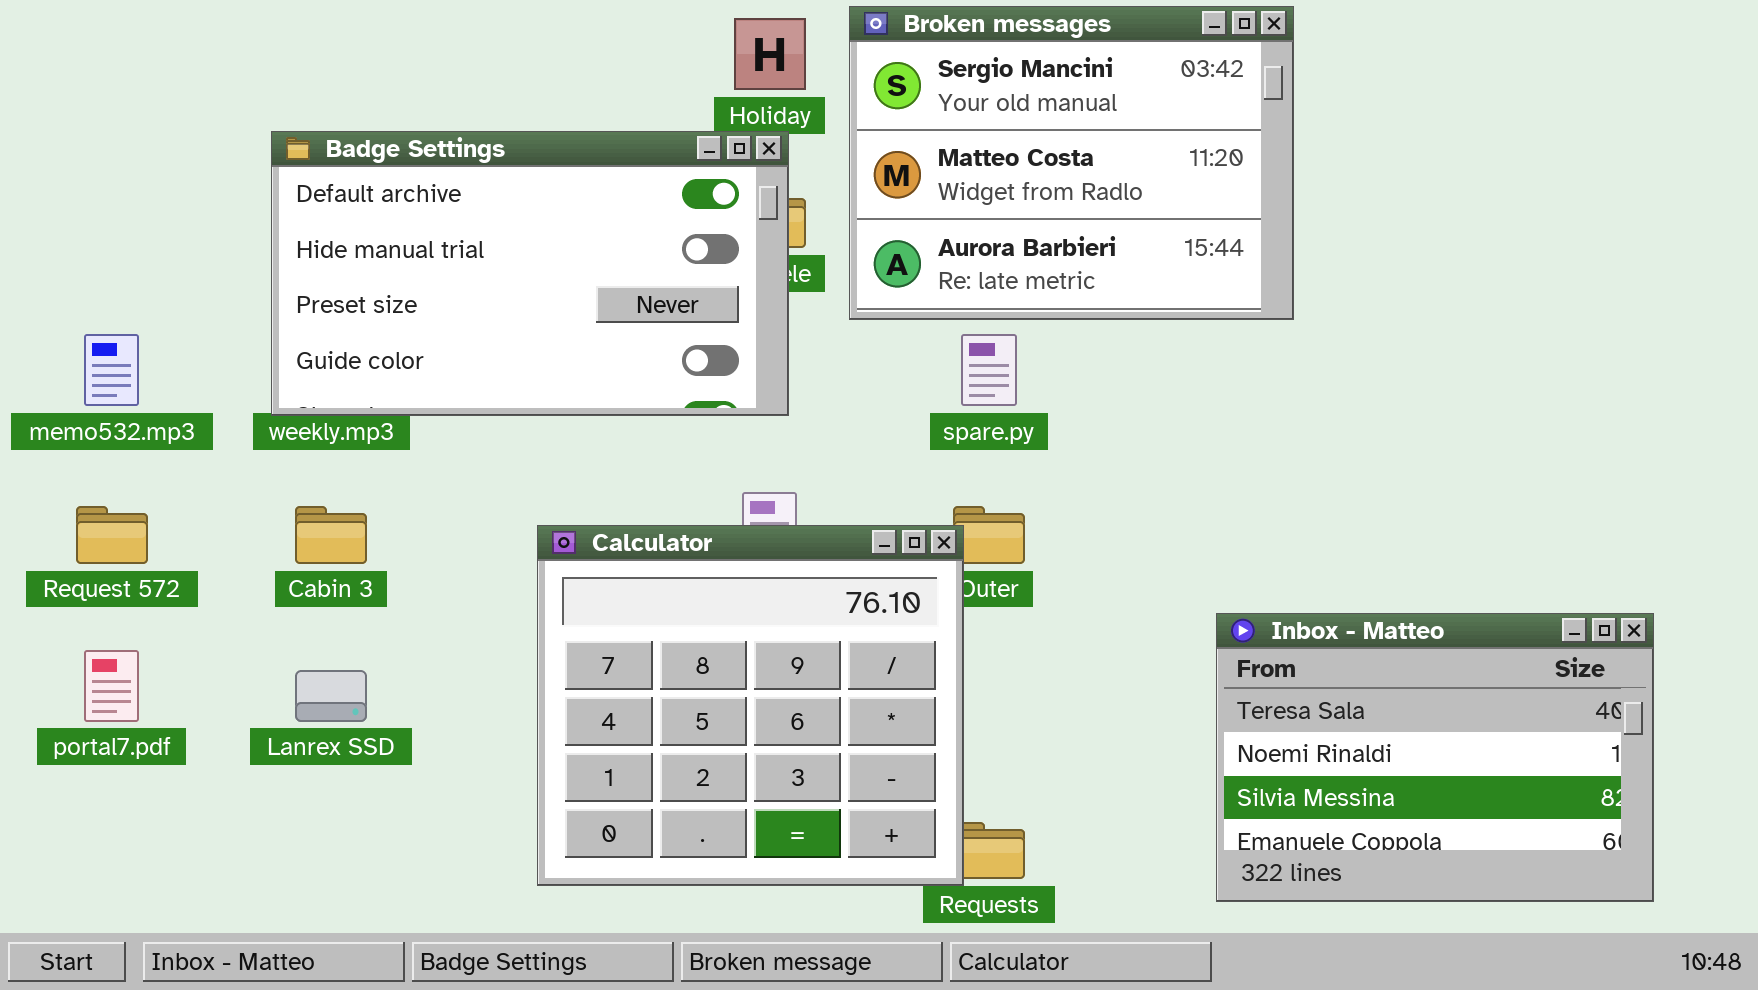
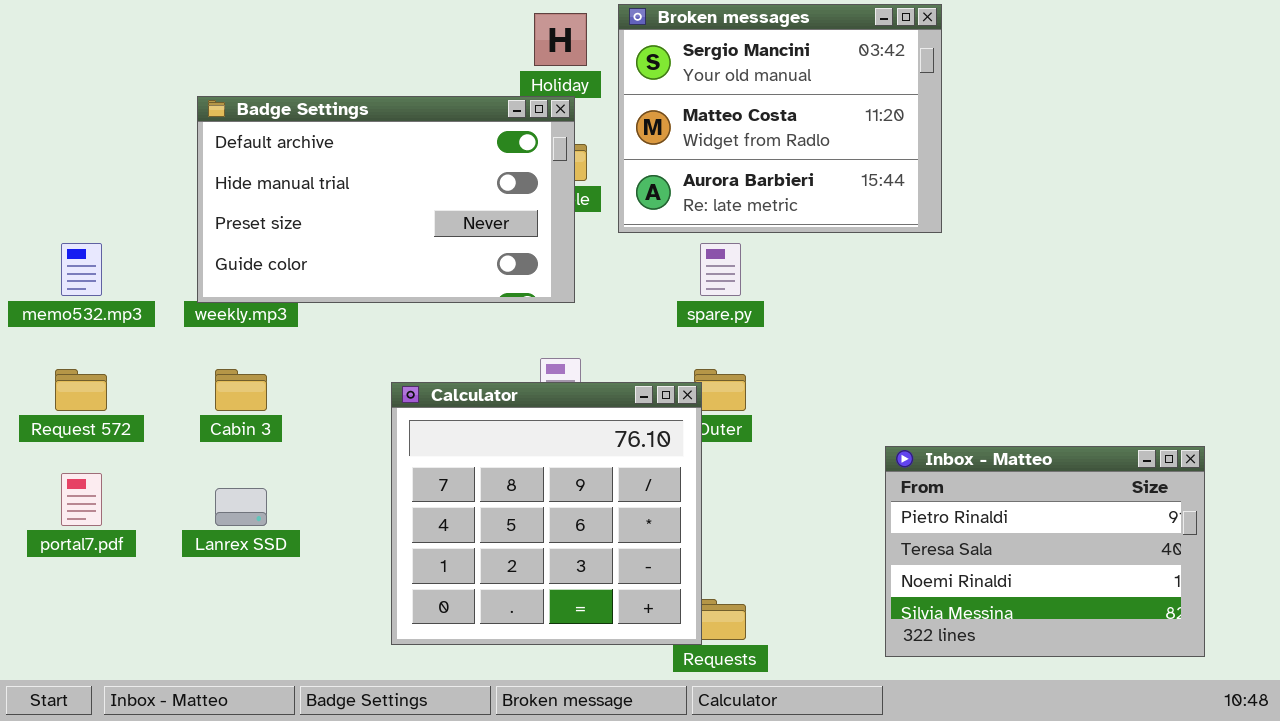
Inbox - Matteo: [1216,613,1654,902] -> [885,446,1205,657], scrolled up 1 row

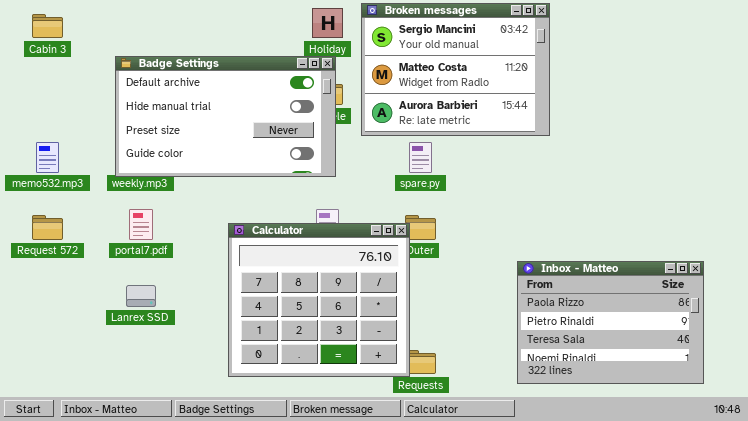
Cabin 3: [215,369,267,411] -> [32,14,63,38], moved
Inbox - Matteo: [885,446,1205,657] -> [517,261,704,384], scrolled up 1 row
portal7.pdf: [61,473,102,526] -> [129,209,153,240], moved

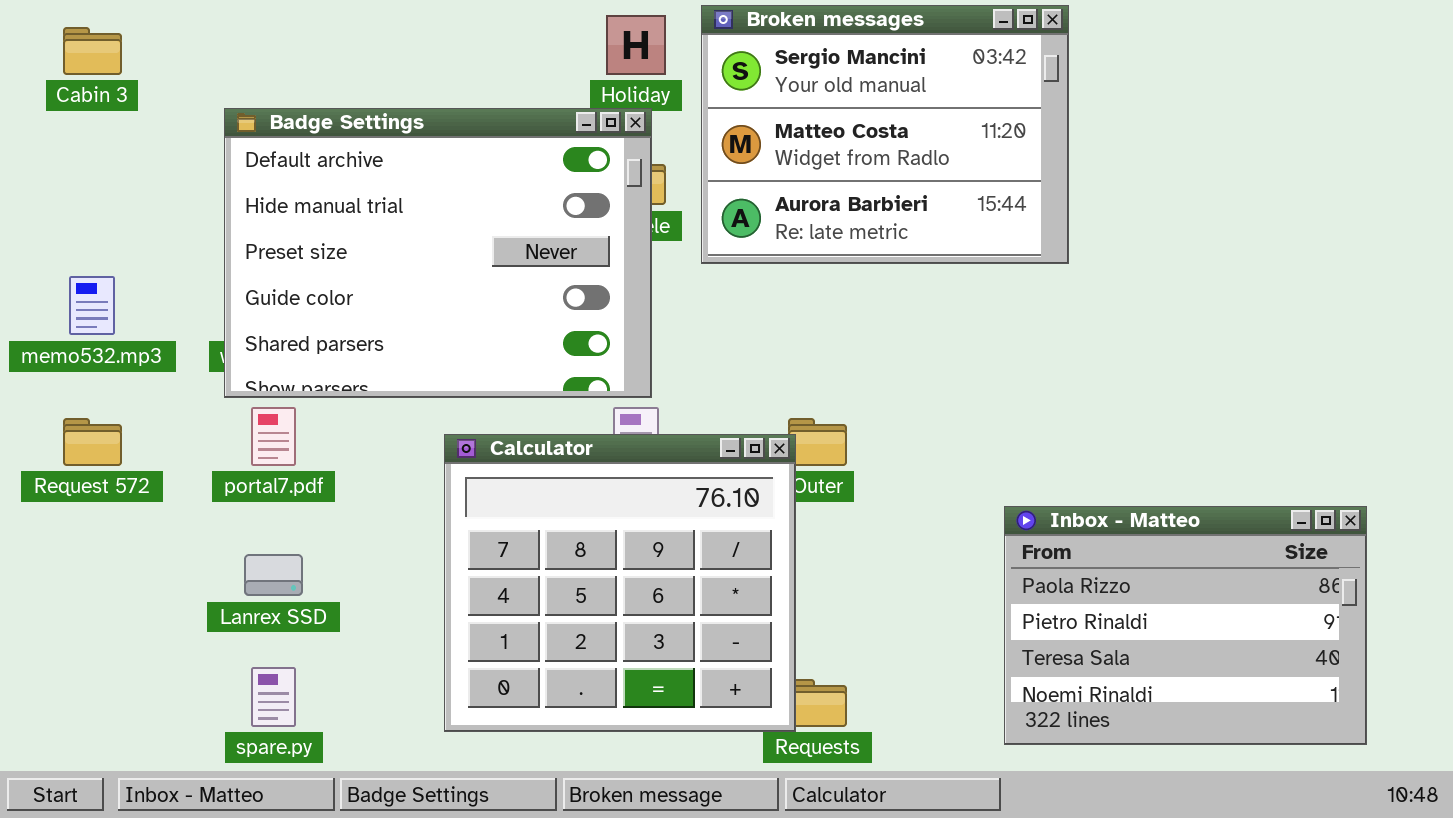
Badge Settings: [115,56,336,177] -> [224,108,652,398], resized
spare.py: [409,142,432,173] -> [251,667,296,727], moved

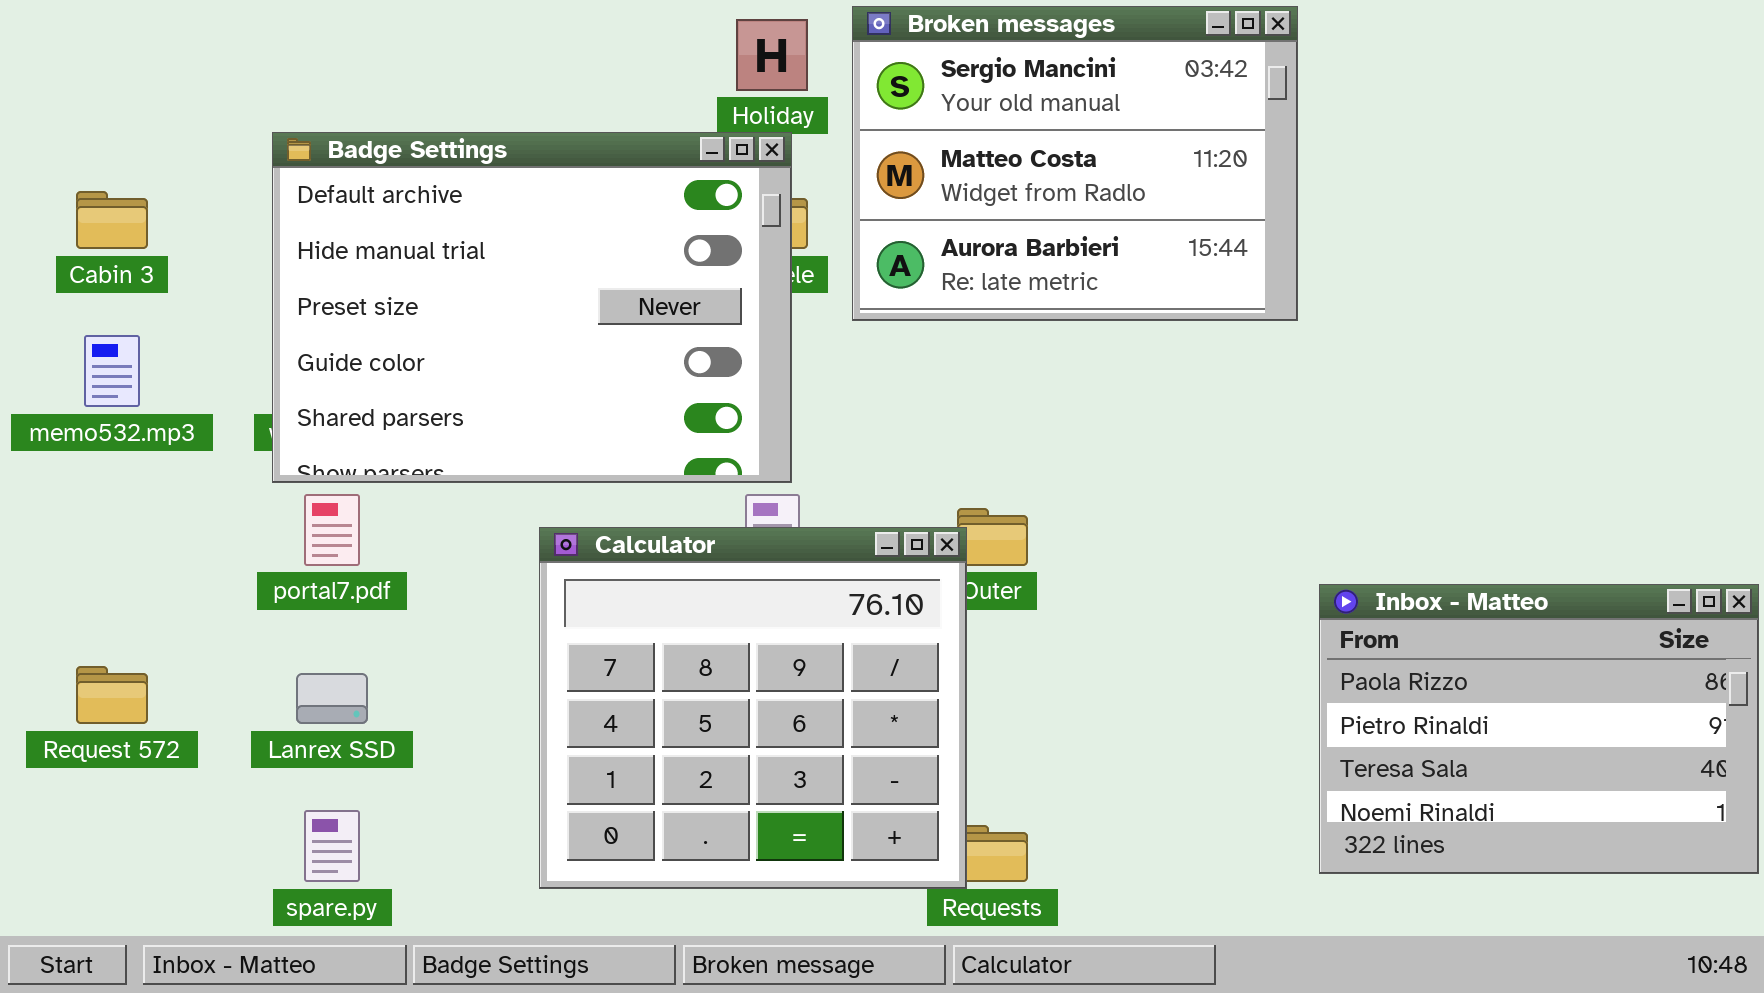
Cabin 3: [63,27,122,75] -> [76,191,148,249], moved
Request 572: [63,418,122,466] -> [76,666,148,724], moved
Inbox - Matteo: [1004,506,1367,745] -> [1319,584,1759,874], moved

